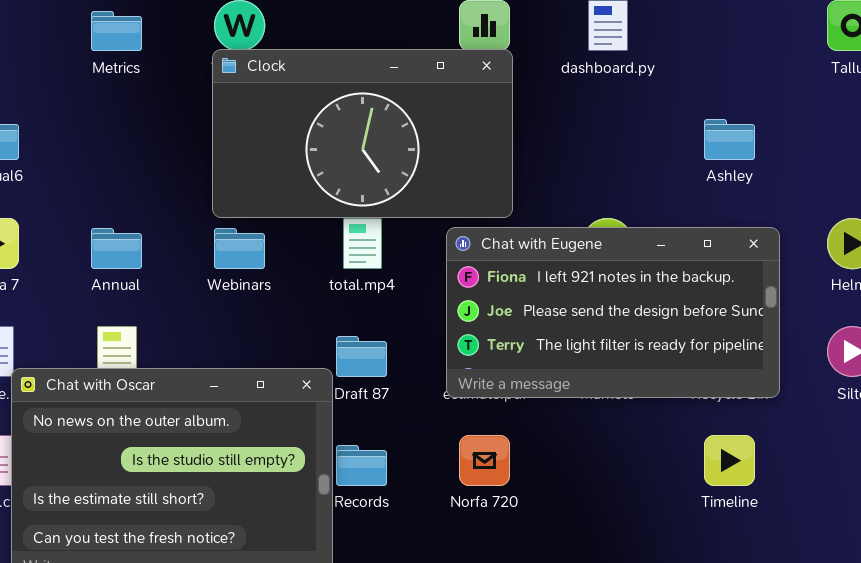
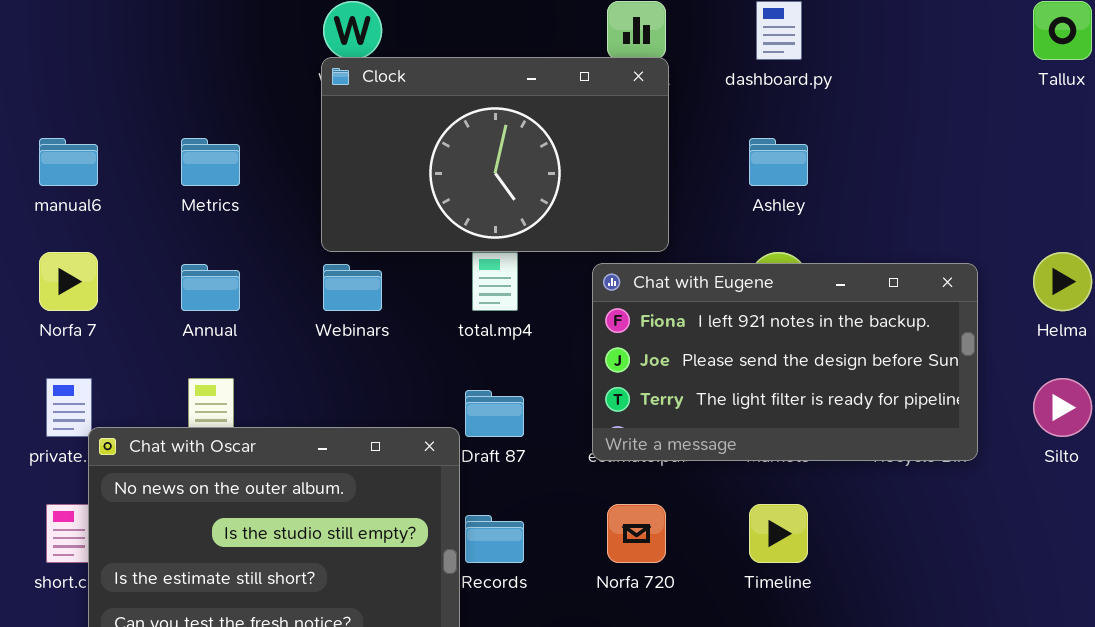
Metrics: [91,11,142,51] -> [181,138,240,186], moved
Ashley: [704,119,755,160] -> [749,138,808,186], moved
Timeline: [704,435,755,486] -> [749,504,808,563], moved

